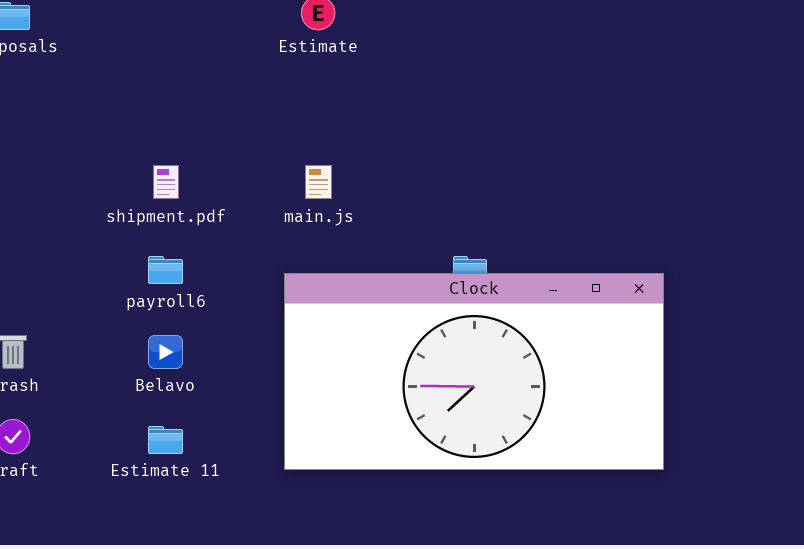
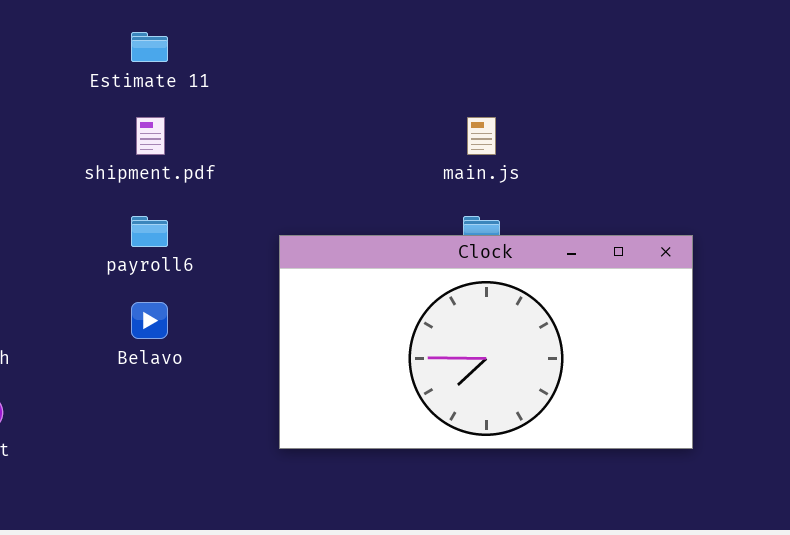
main.js: [305,165,332,199] -> [467,117,496,155], moved
Estimate 11: [148,426,183,454] -> [131,32,168,62], moved

